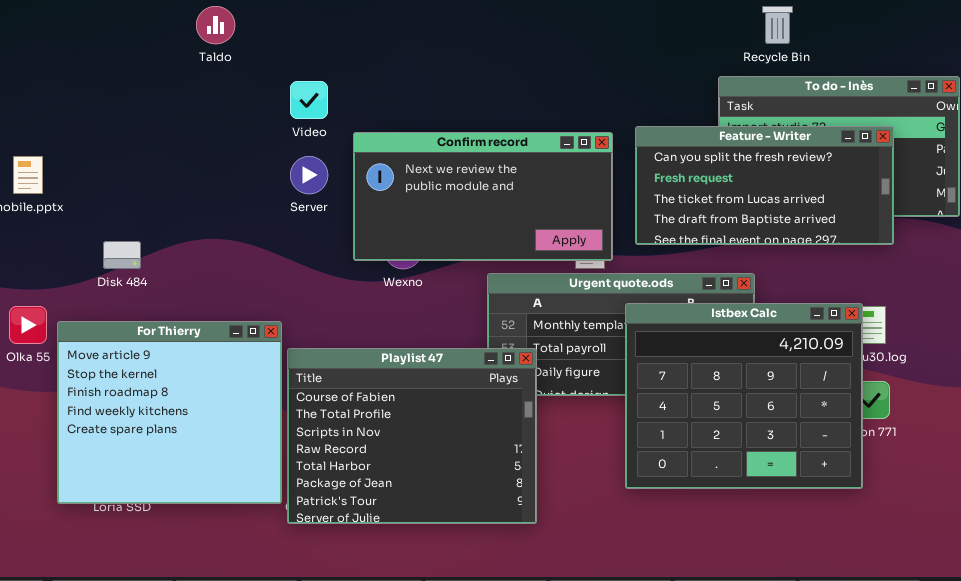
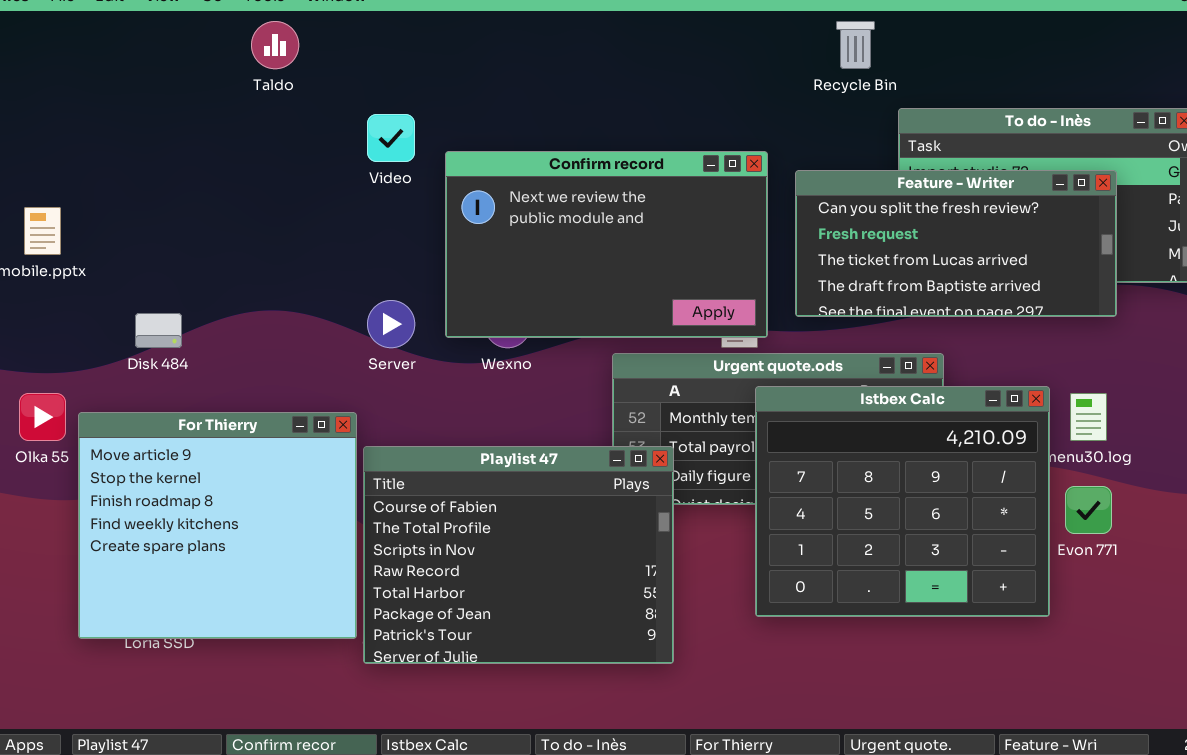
Recycle Bin: [762,6,793,44] -> [836,21,875,69], moved
Confirm record: [353,132,613,261] -> [445,151,768,338], resized
Server: [290,156,328,194] -> [367,300,415,348], moved
Istbex Calc: [625,303,863,489] -> [755,386,1050,617], moved

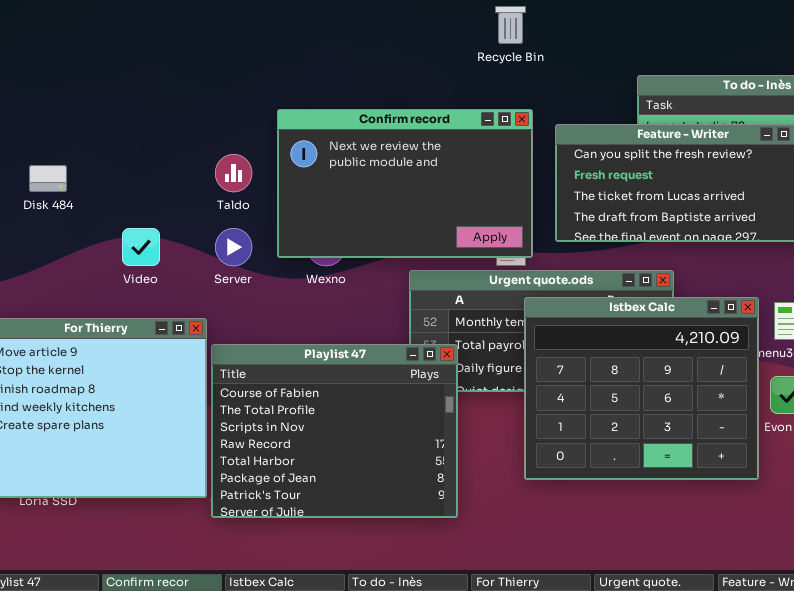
Taldo: [251,21,299,69] -> [215,154,252,192], moved
Recycle Bin: [836,21,875,69] -> [495,6,526,44], moved
Video: [367,114,415,162] -> [122,228,160,266], moved
Disk 484: [135,313,182,348] -> [29,165,67,192], moved

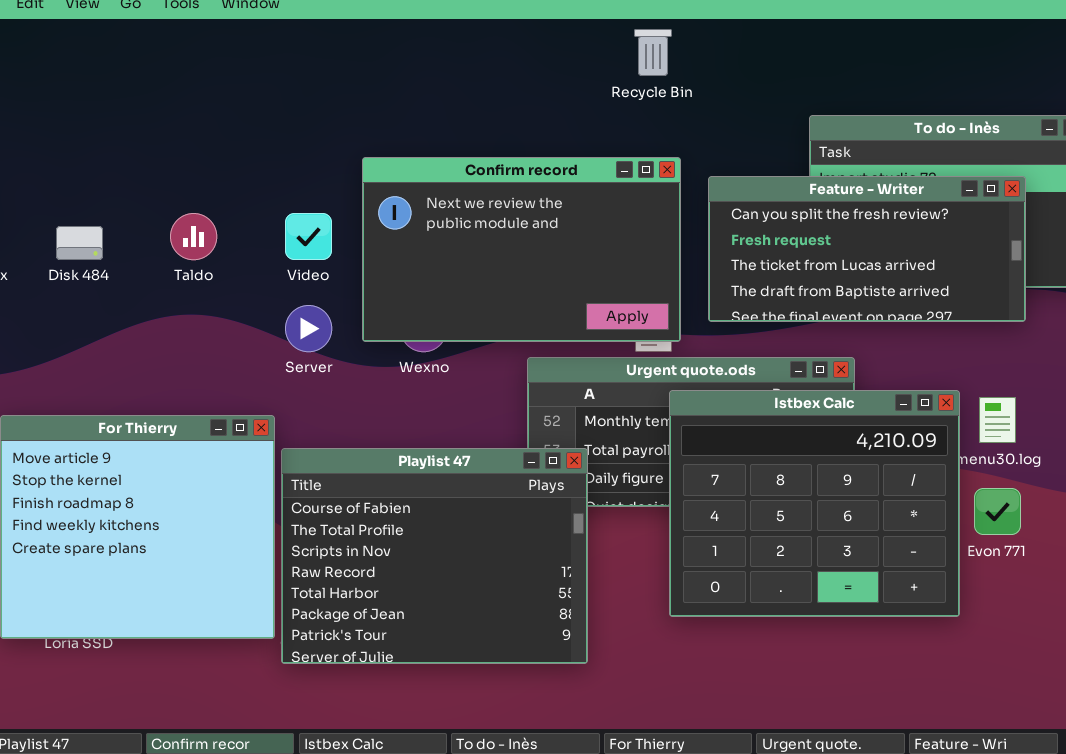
Taldo: [215,154,252,192] -> [170,213,217,260], moved
Video: [122,228,160,266] -> [285,213,332,260], moved

